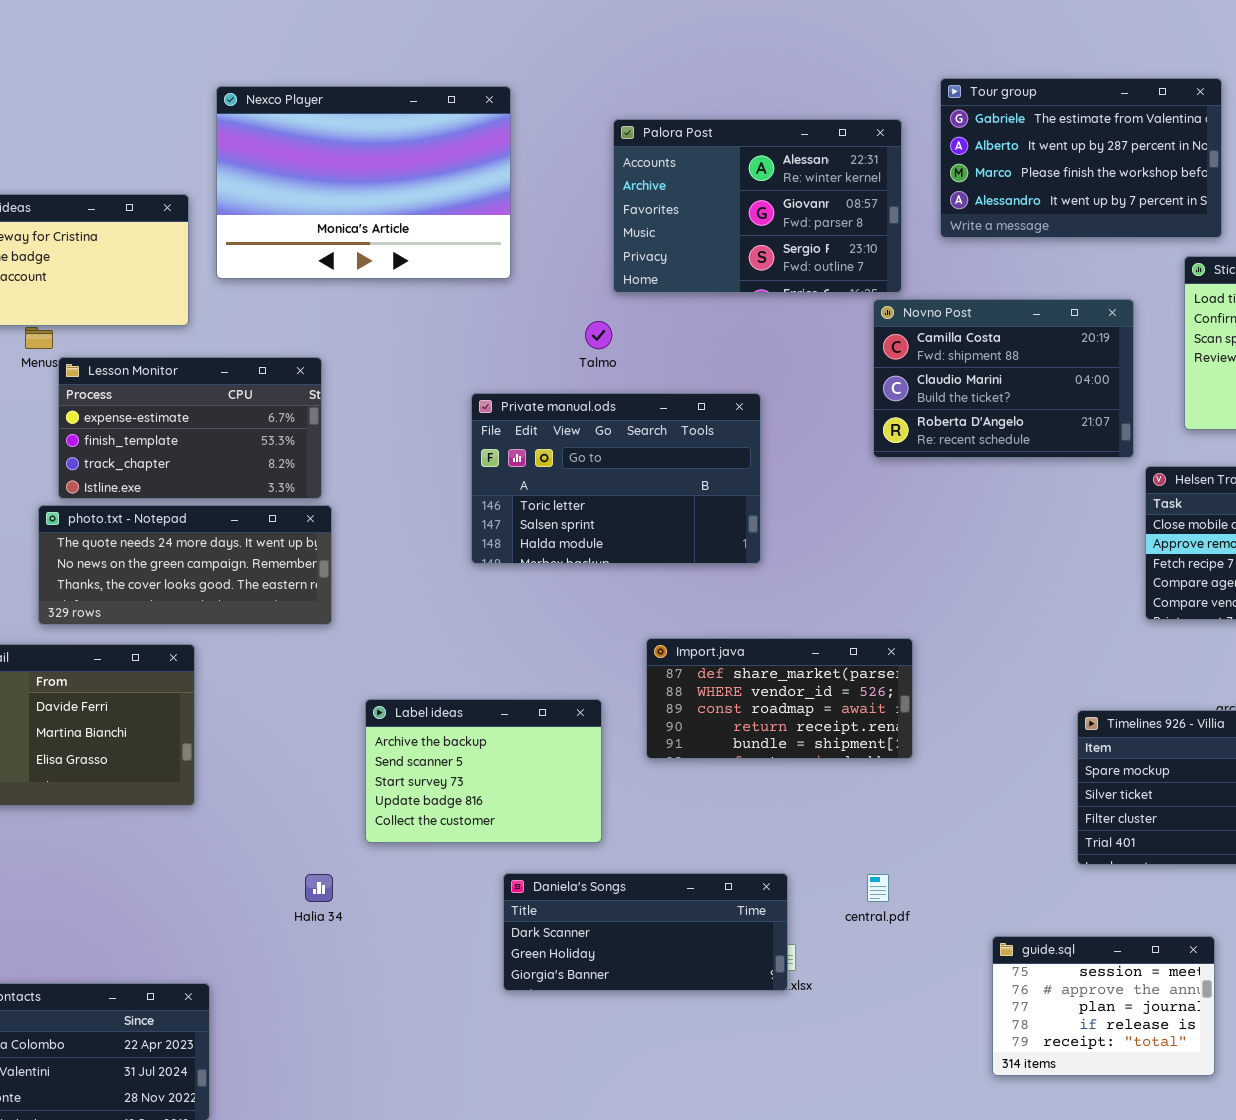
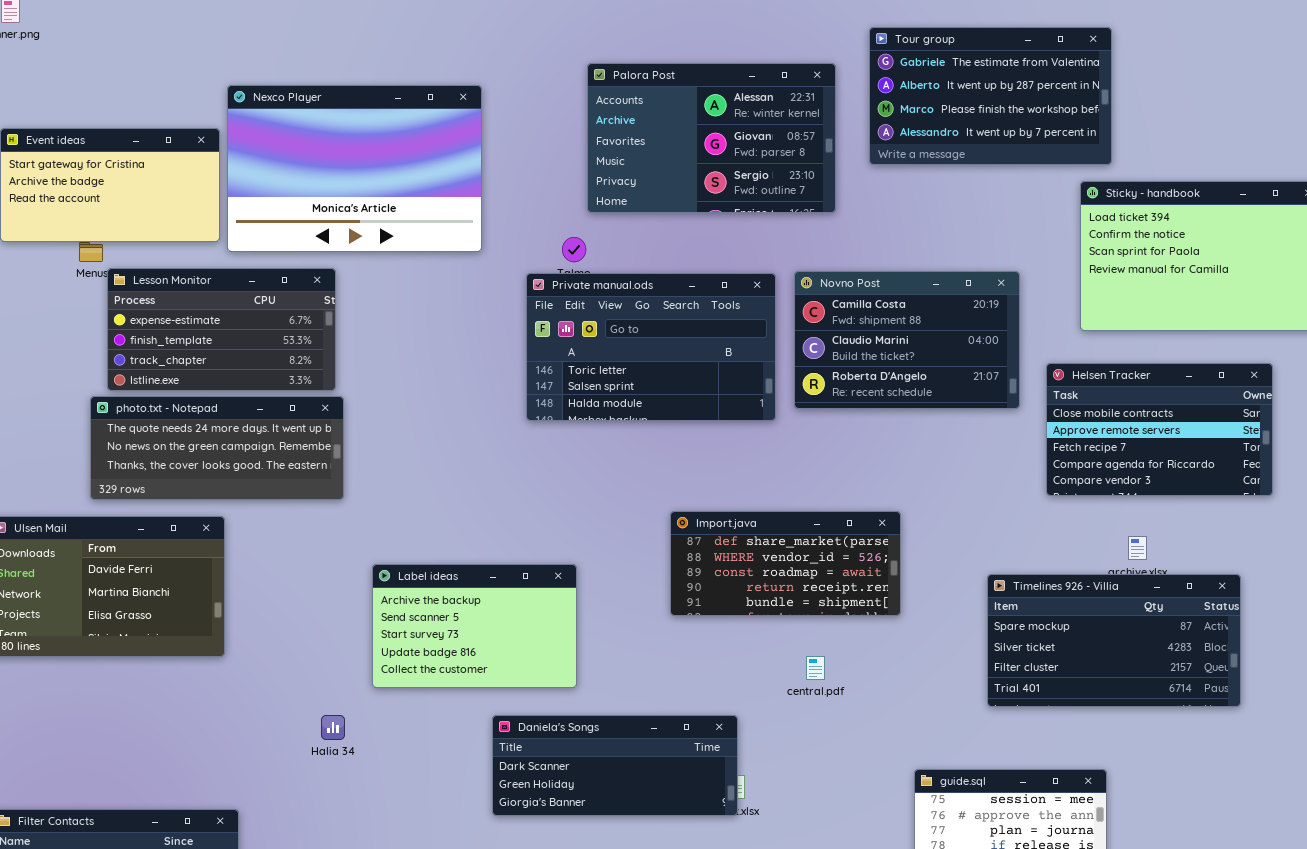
Nexco Player: [216,86,511,279] -> [227,85,482,252], moved
Novno Post: [873,299,1134,458] -> [794,271,1020,409], moved
Private manual.ods: [471,393,761,564] -> [526,273,776,421], moved
Import.java: [646,638,913,759] -> [670,511,901,616], moved
central.pdf: [867,874,889,902] -> [806,656,825,680], moved

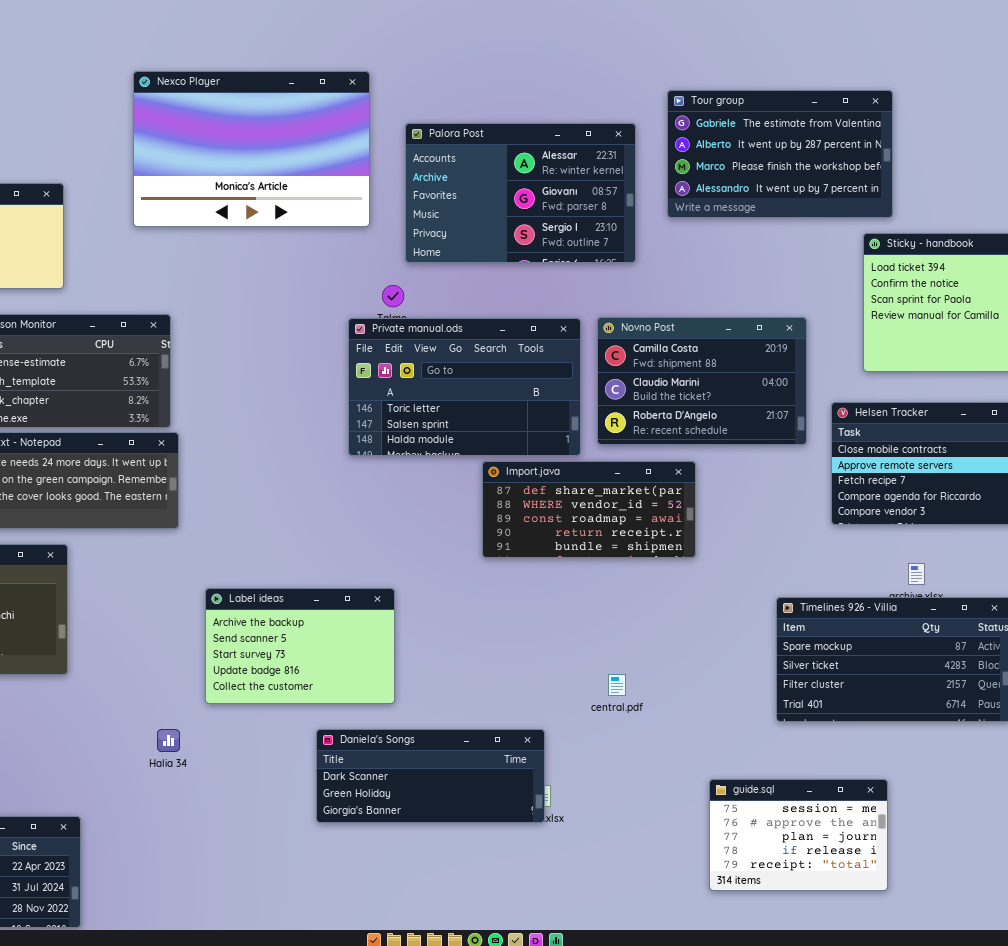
Nexco Player: [227,85,482,252] -> [133,71,370,227], moved
Import.java: [670,511,901,616] -> [482,461,696,558], moved

